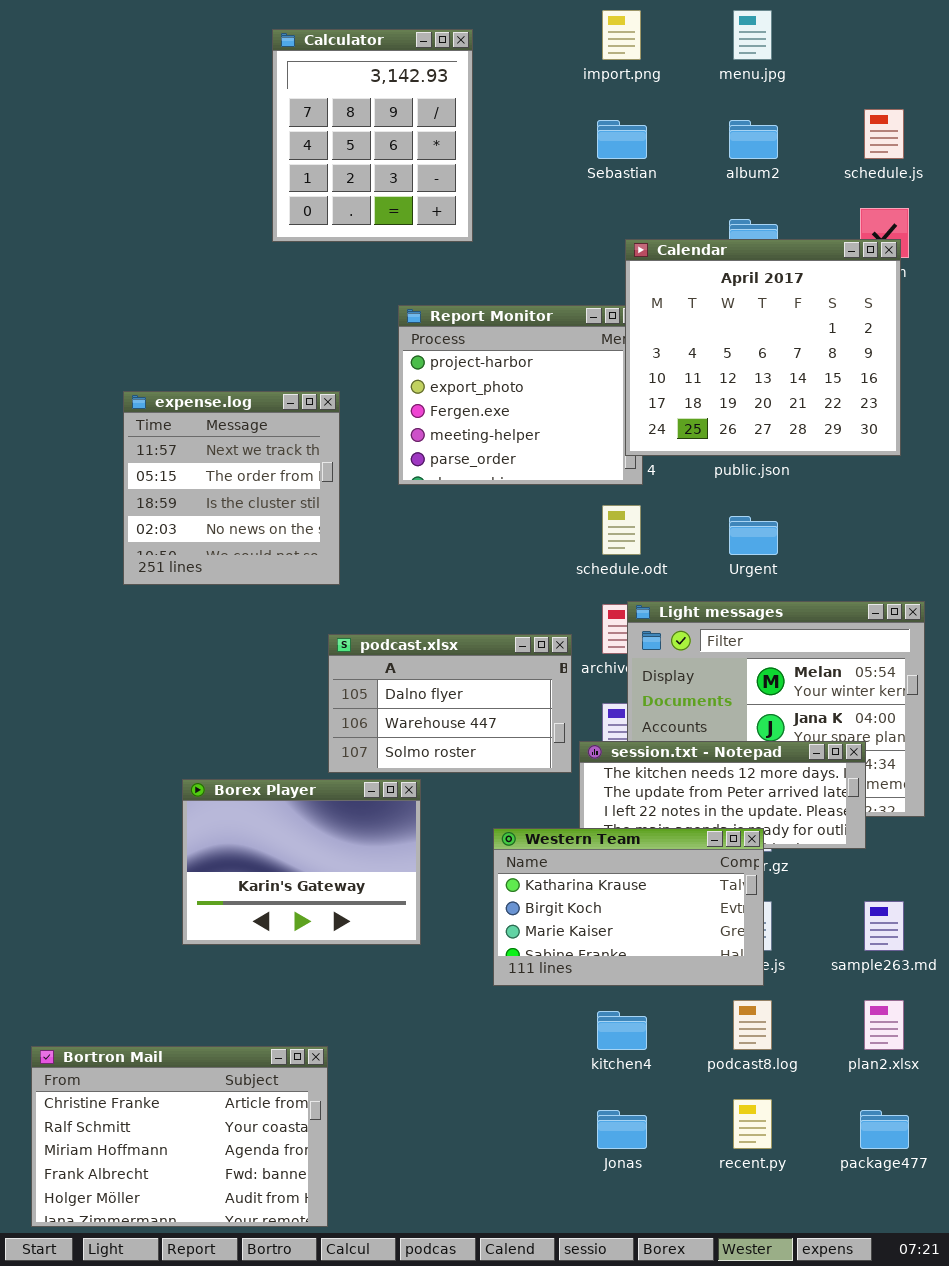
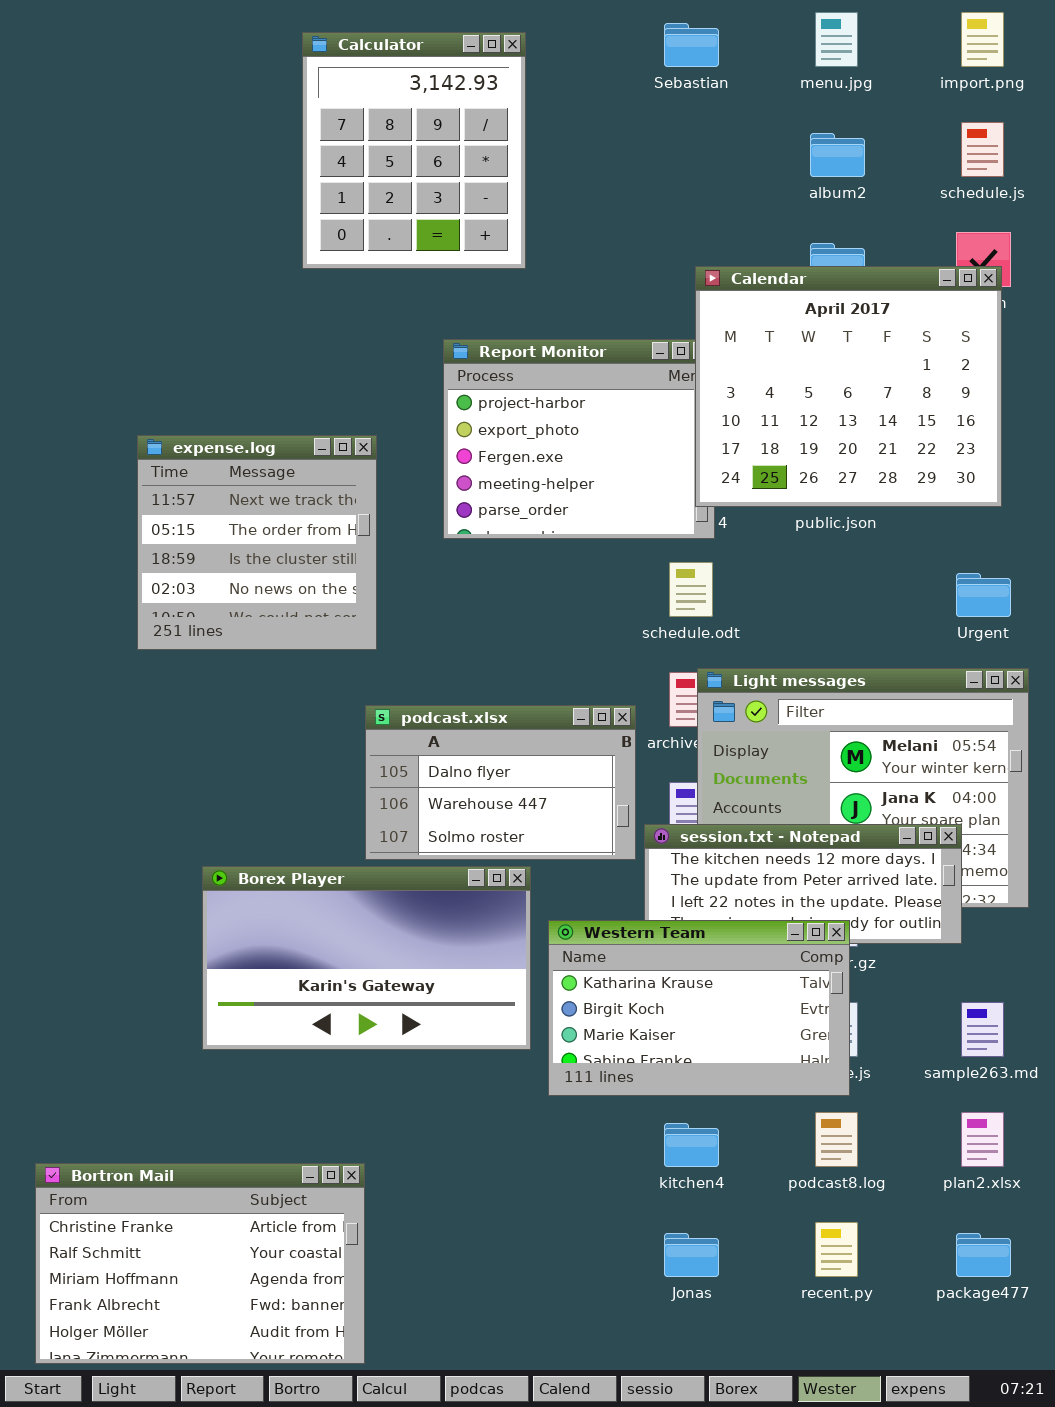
import.png: [602,10,641,60] -> [961,12,1004,67], moved
Sebastian: [597,120,647,159] -> [664,23,719,67], moved
Urgent: [729,516,778,555] -> [956,573,1011,617], moved
Borex Player: [182,779,421,945] -> [202,866,531,1050], resized

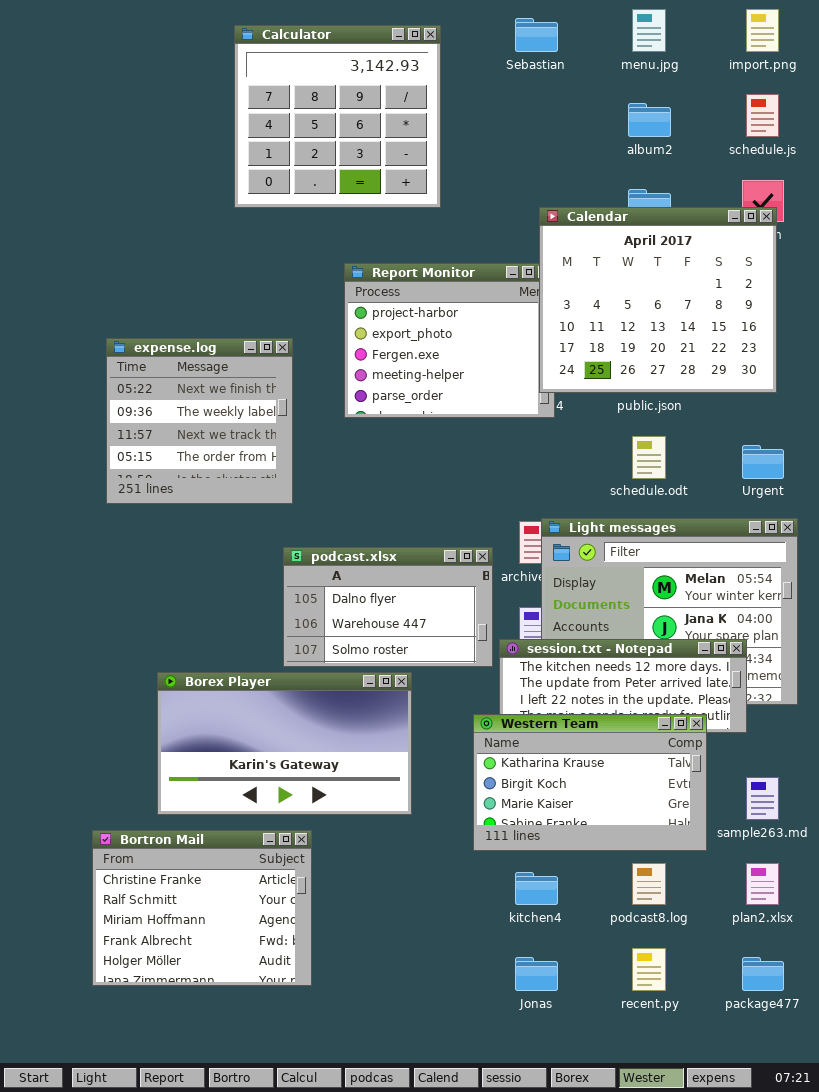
Calculator: [302,32,526,269] -> [234,25,441,208], resized
expense.log: [137,435,377,650] -> [106,338,293,504], scrolled up 2 rows
schedule.odt: [669,562,713,617] -> [632,436,666,479], moved
Western Team: [548,920,850,1096] -> [473,714,707,851], moved
Bortron Mail: [35,1163,365,1364] -> [92,830,312,986], moved, resized

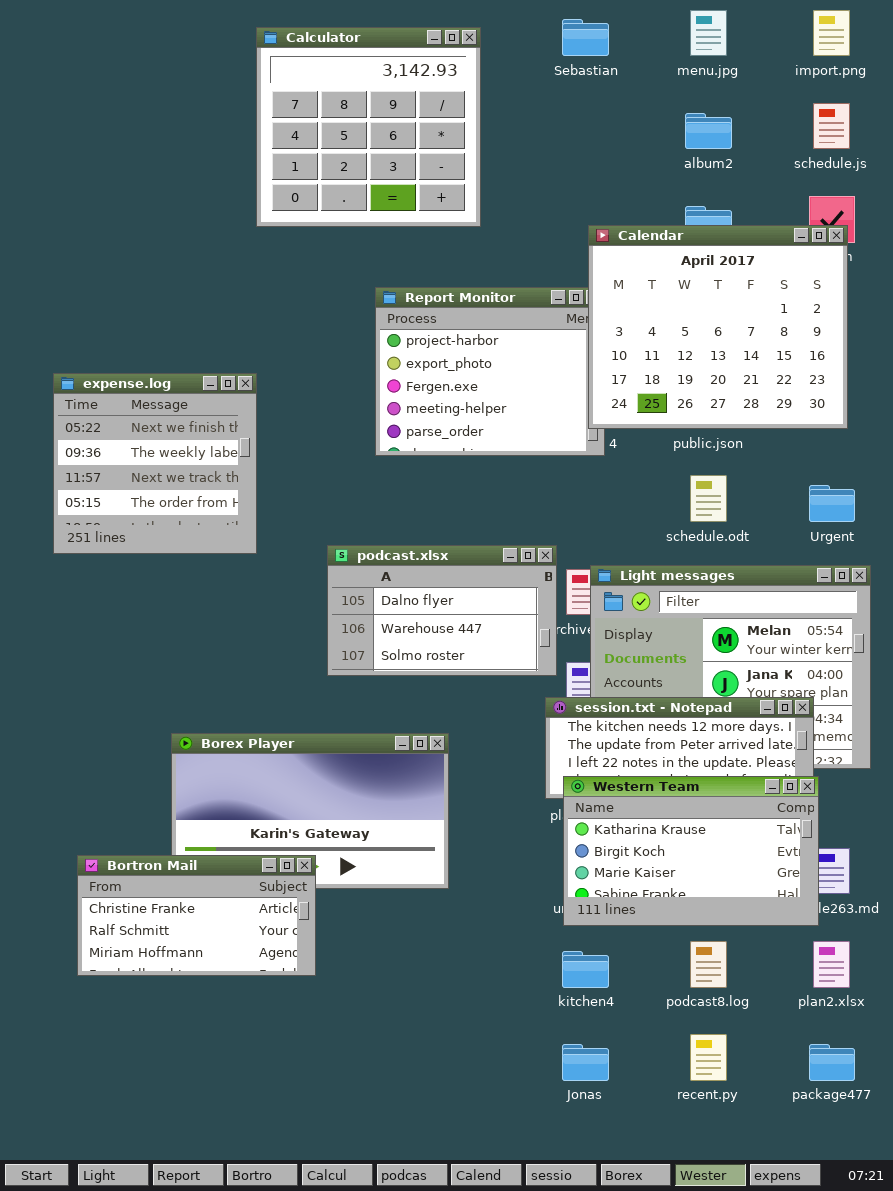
expense.log: [106,338,293,504] -> [53,373,257,554], moved
podcast.xlsx: [283,547,493,667] -> [327,545,557,676], moved
Western Team: [473,714,707,851] -> [563,776,819,926], moved
Bortron Mail: [92,830,312,986] -> [77,855,316,976], moved, resized

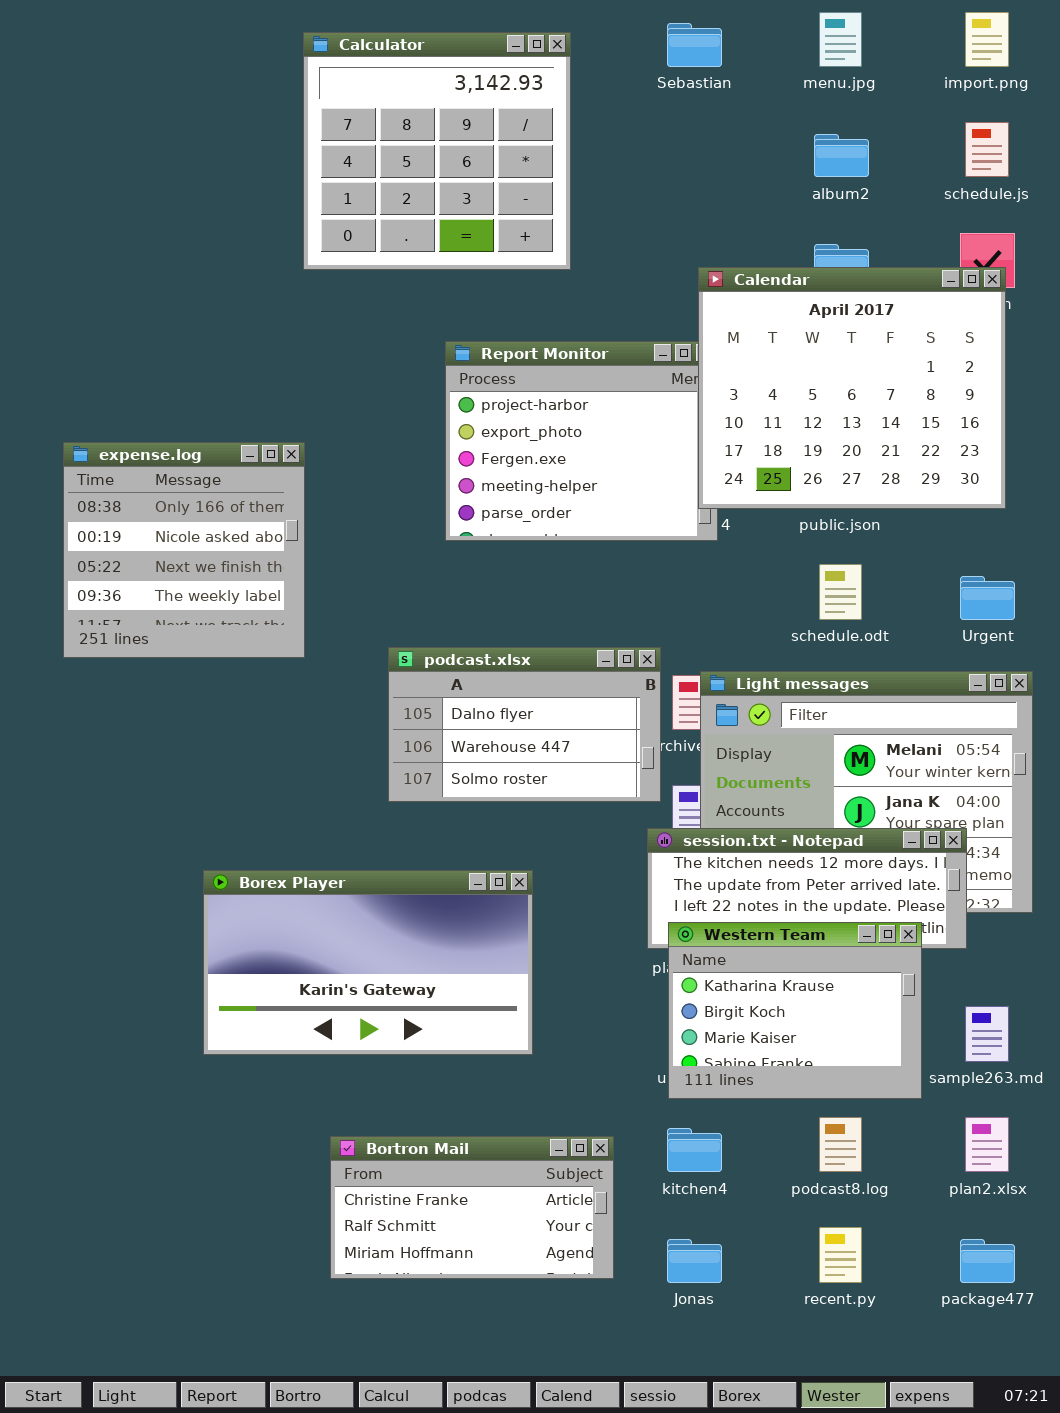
expense.log: [53,373,257,554] -> [63,442,305,658], scrolled up 2 rows
Western Team: [563,776,819,926] -> [668,922,922,1099], resized
Bortron Mail: [77,855,316,976] -> [330,1136,614,1279], moved

